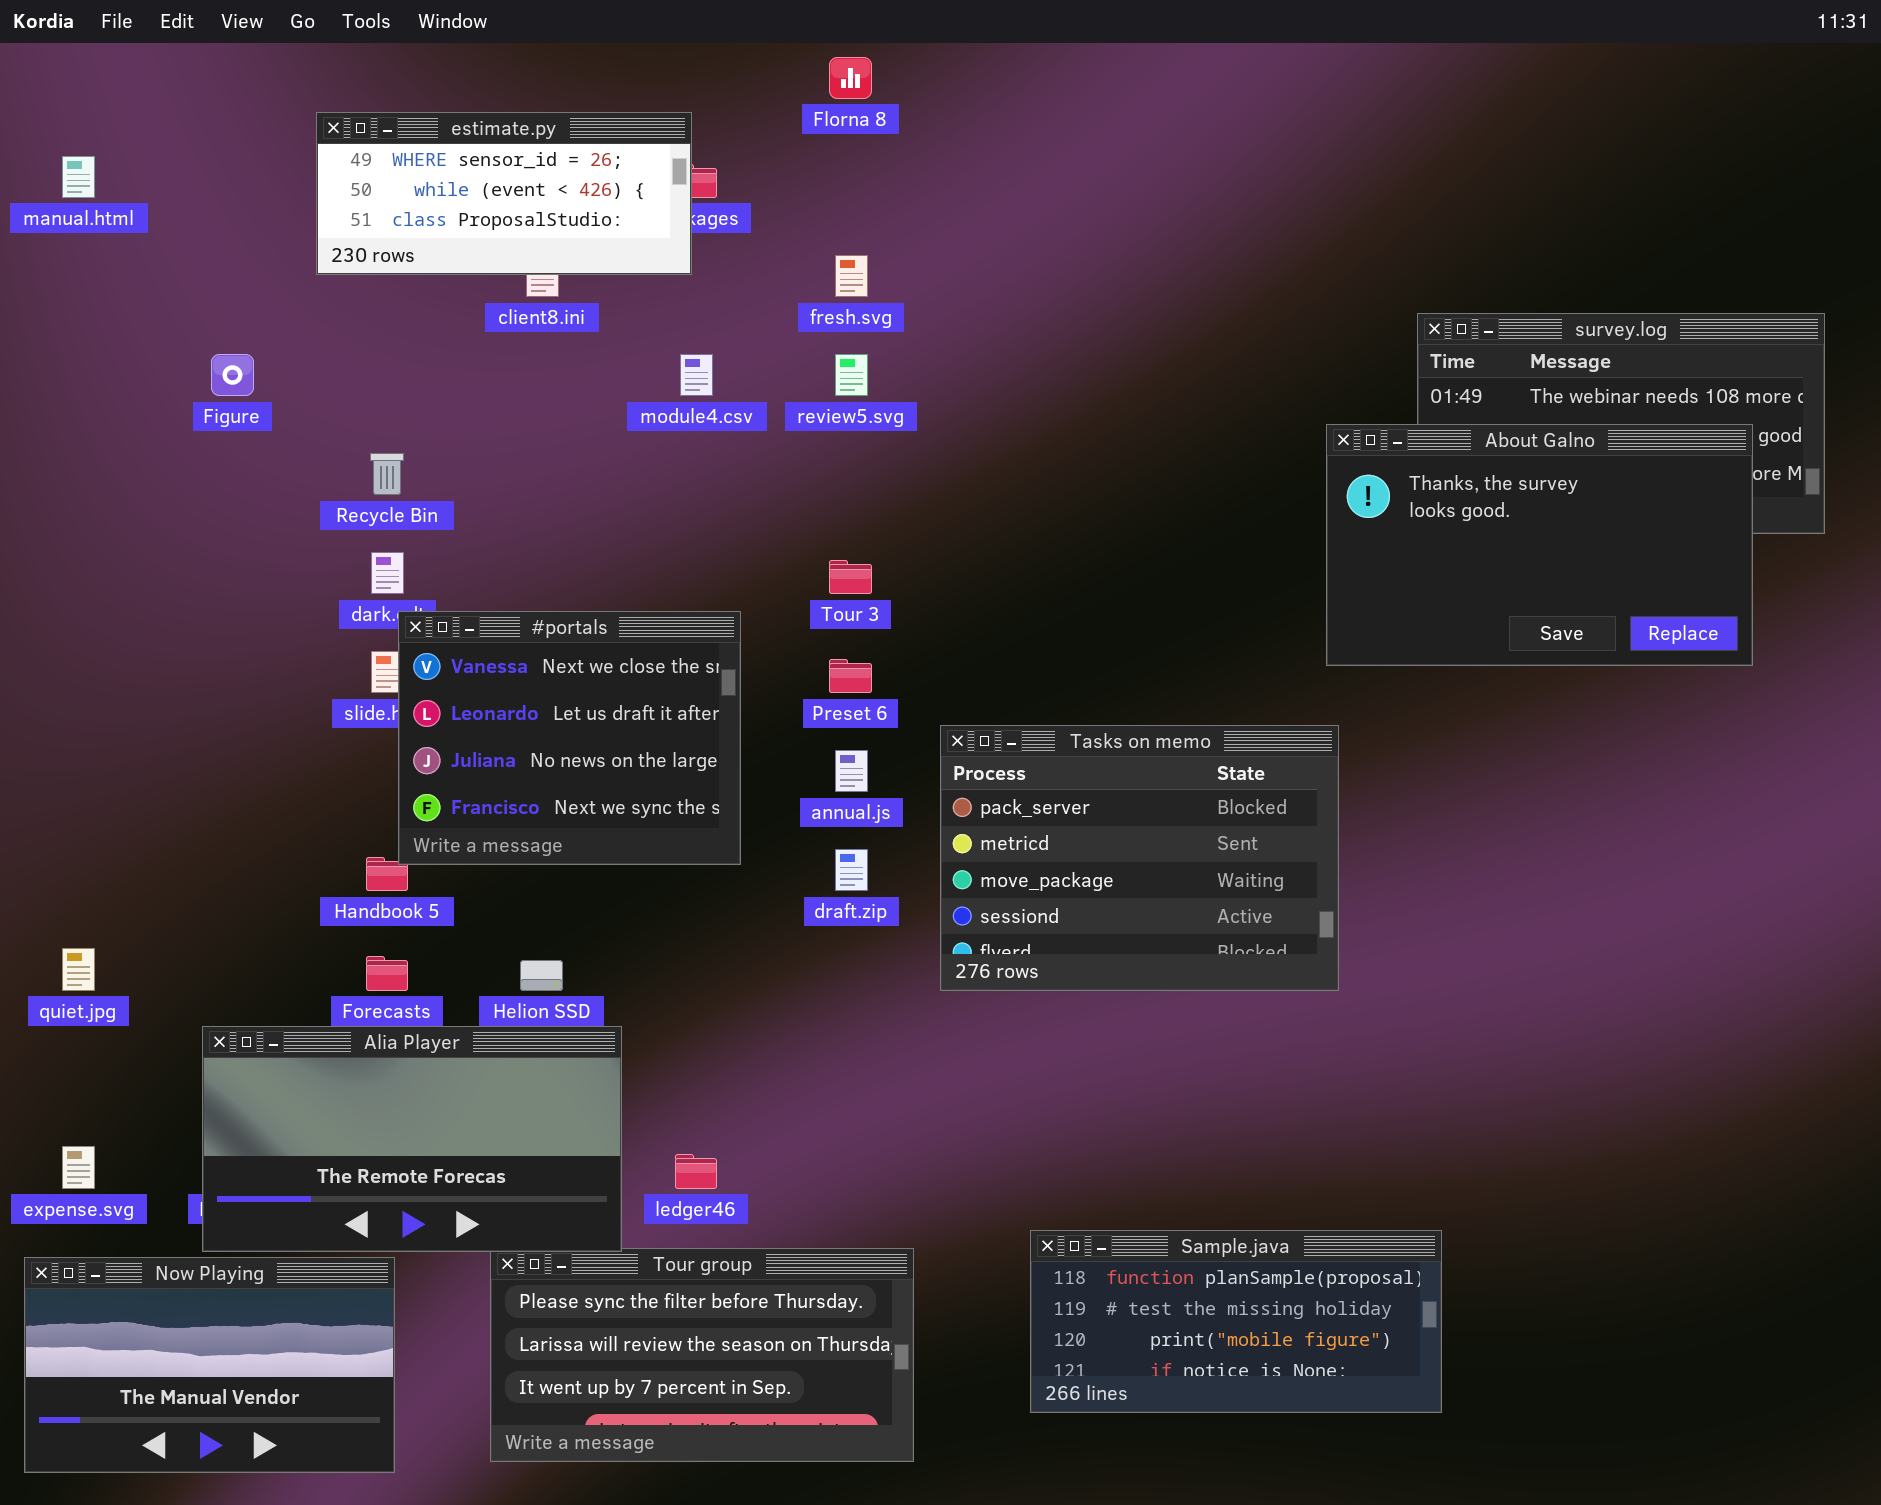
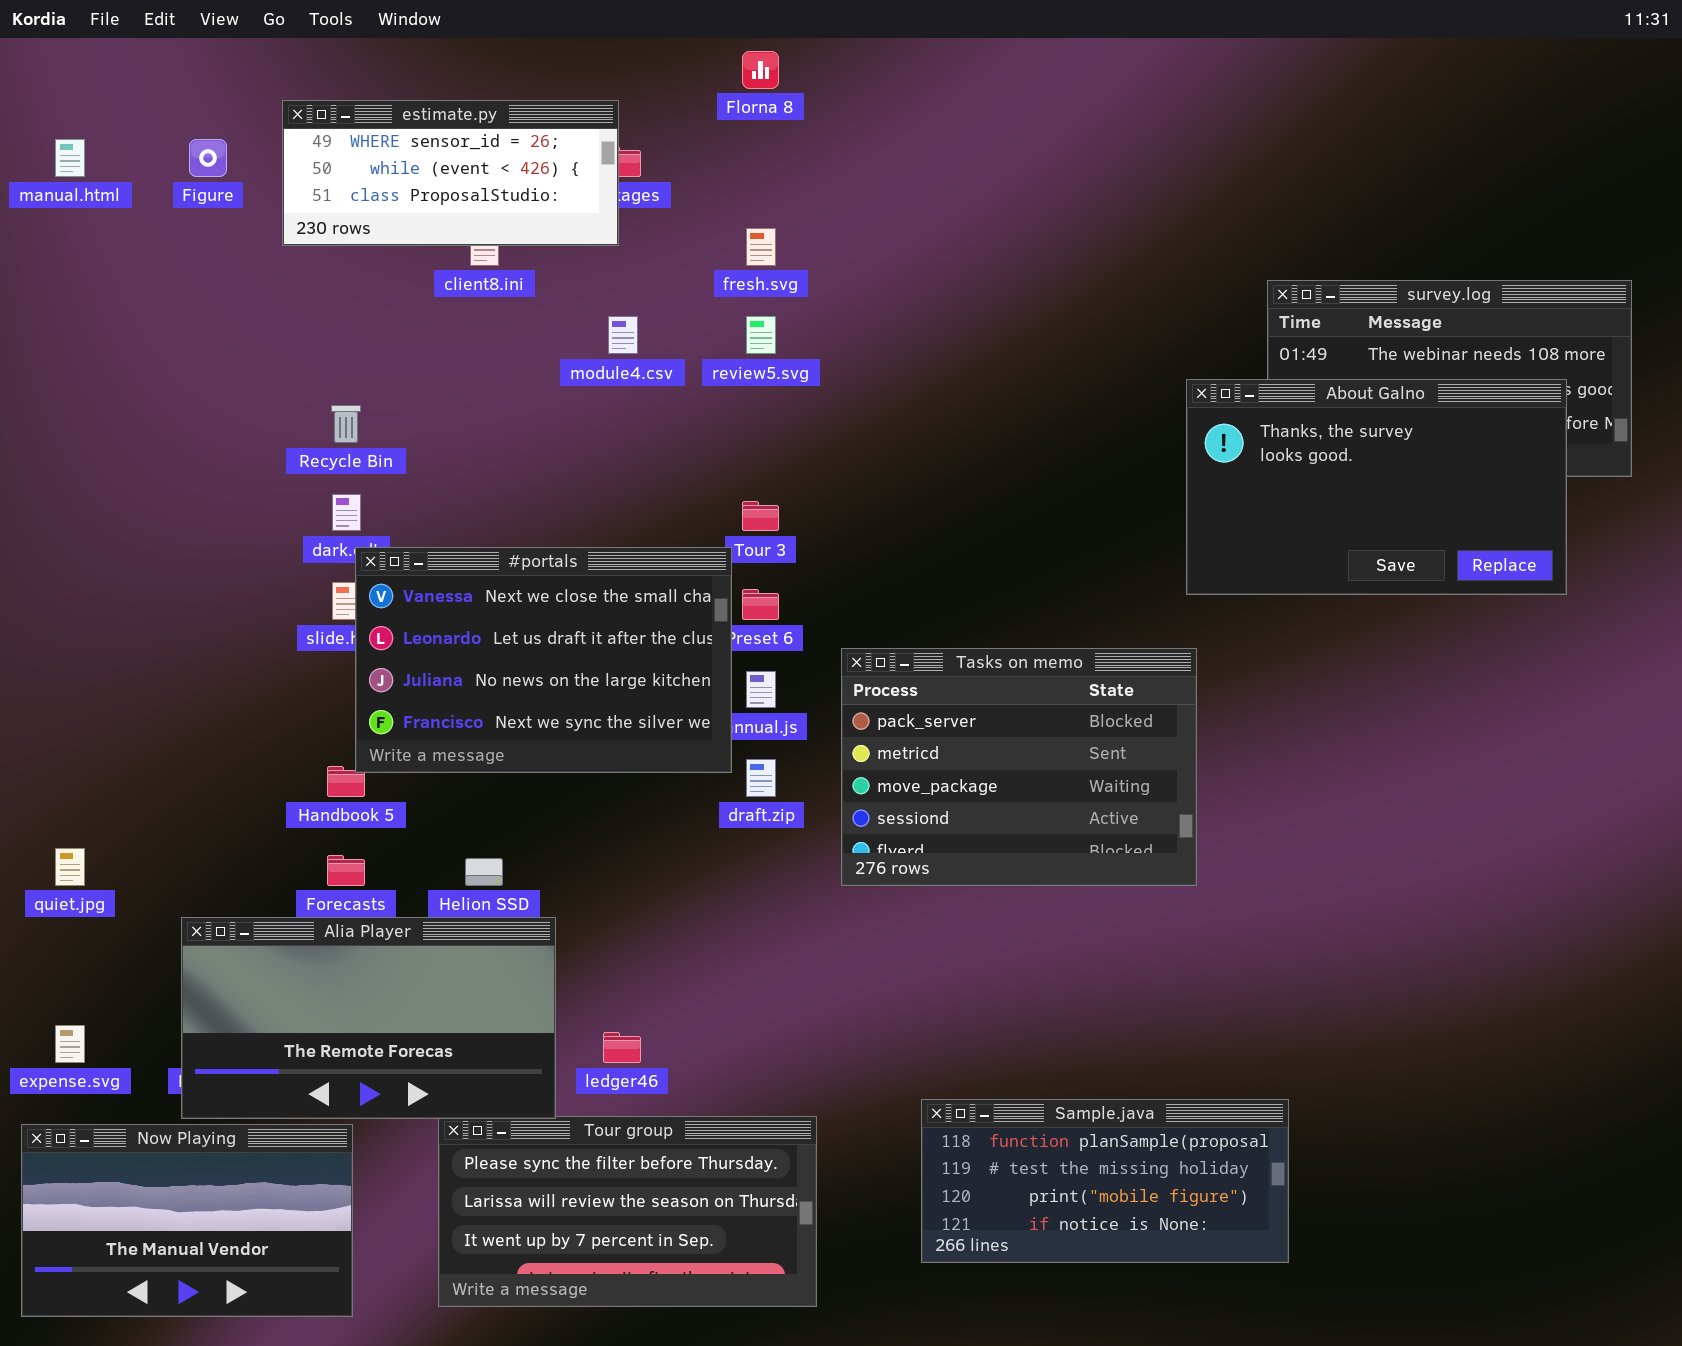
Figure: [211,354,254,396] -> [189,139,227,177], moved
#portals: [398,611,741,865] -> [355,547,732,773], resized

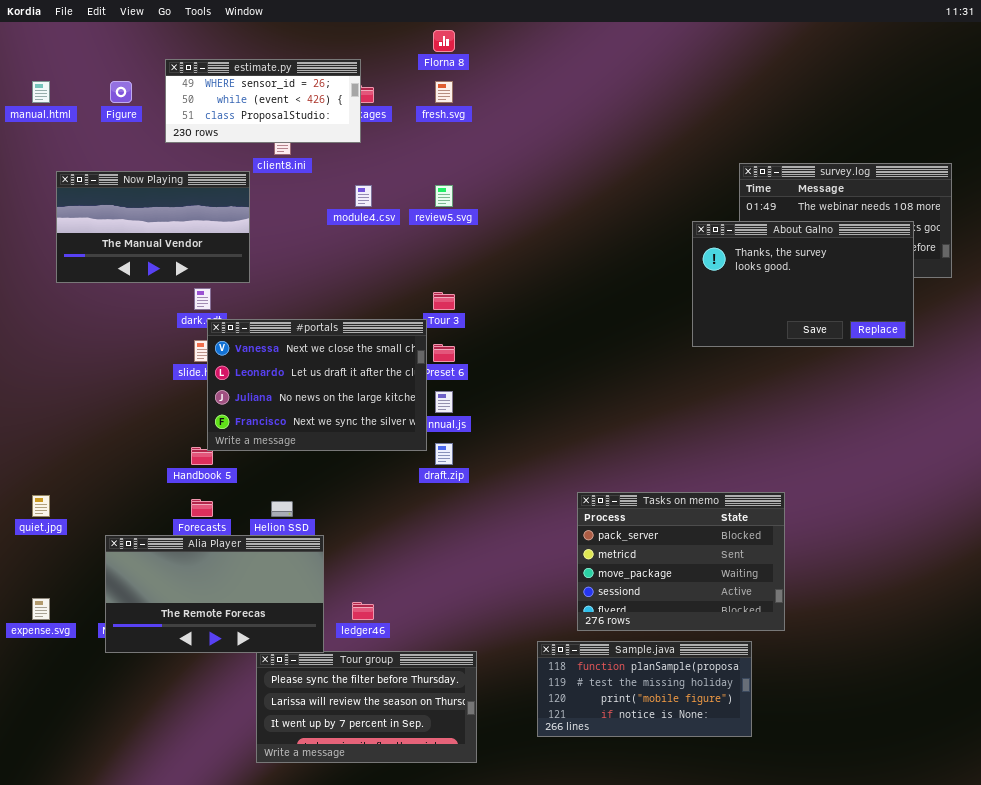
fresh.svg: [746,228,776,266] -> [435,81,453,103], moved
Tasks on memo: [841,648,1197,886] -> [577,492,785,631], moved
Now Playing: [21,1124,353,1317] -> [56,171,250,283], moved

